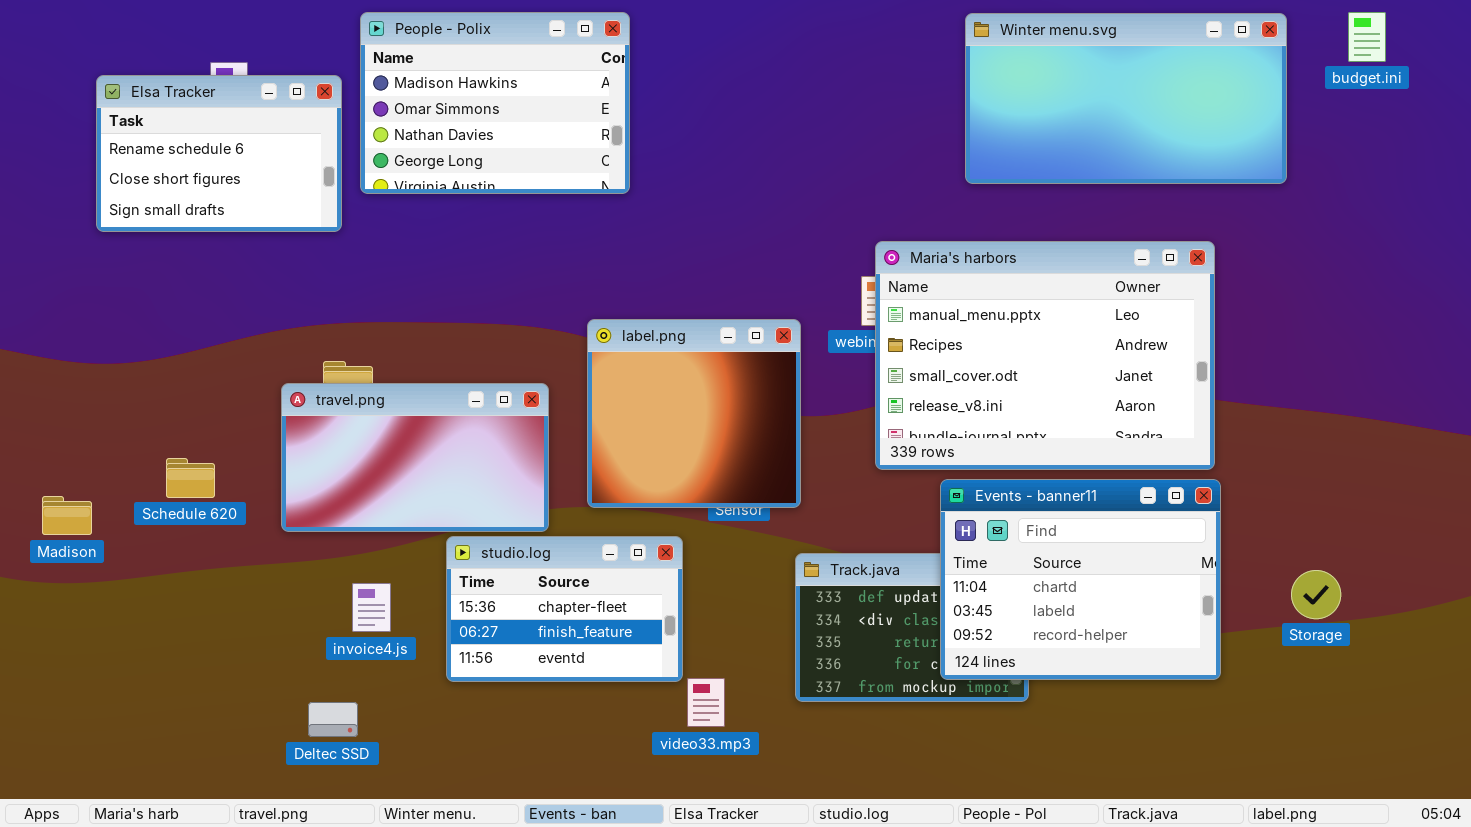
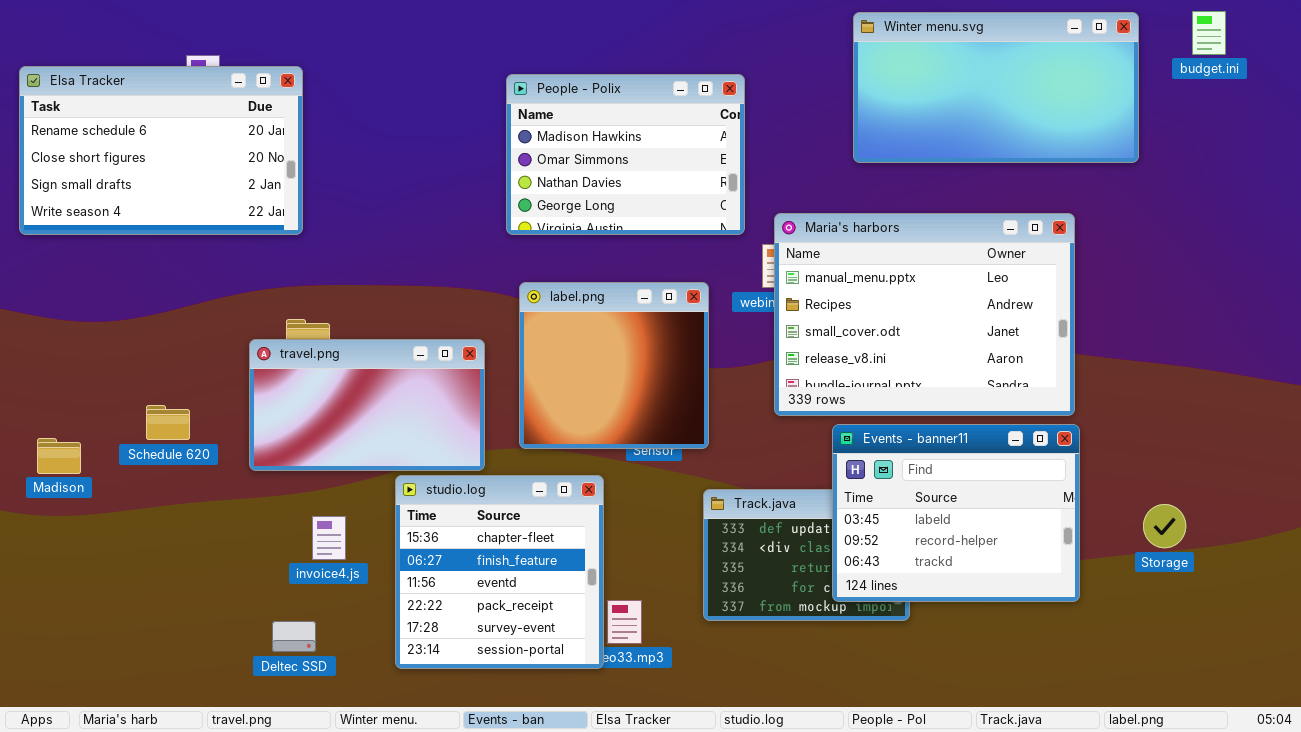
People - Polix: [360,12,630,194] -> [506,74,745,235], moved
Elsa Tracker: [96,75,342,232] -> [19,66,303,235], resized
Events - banner11: [940,479,1221,680] -> [832,424,1080,602], scrolled down 1 row
studio.log: [446,536,683,682] -> [395,475,604,669], resized

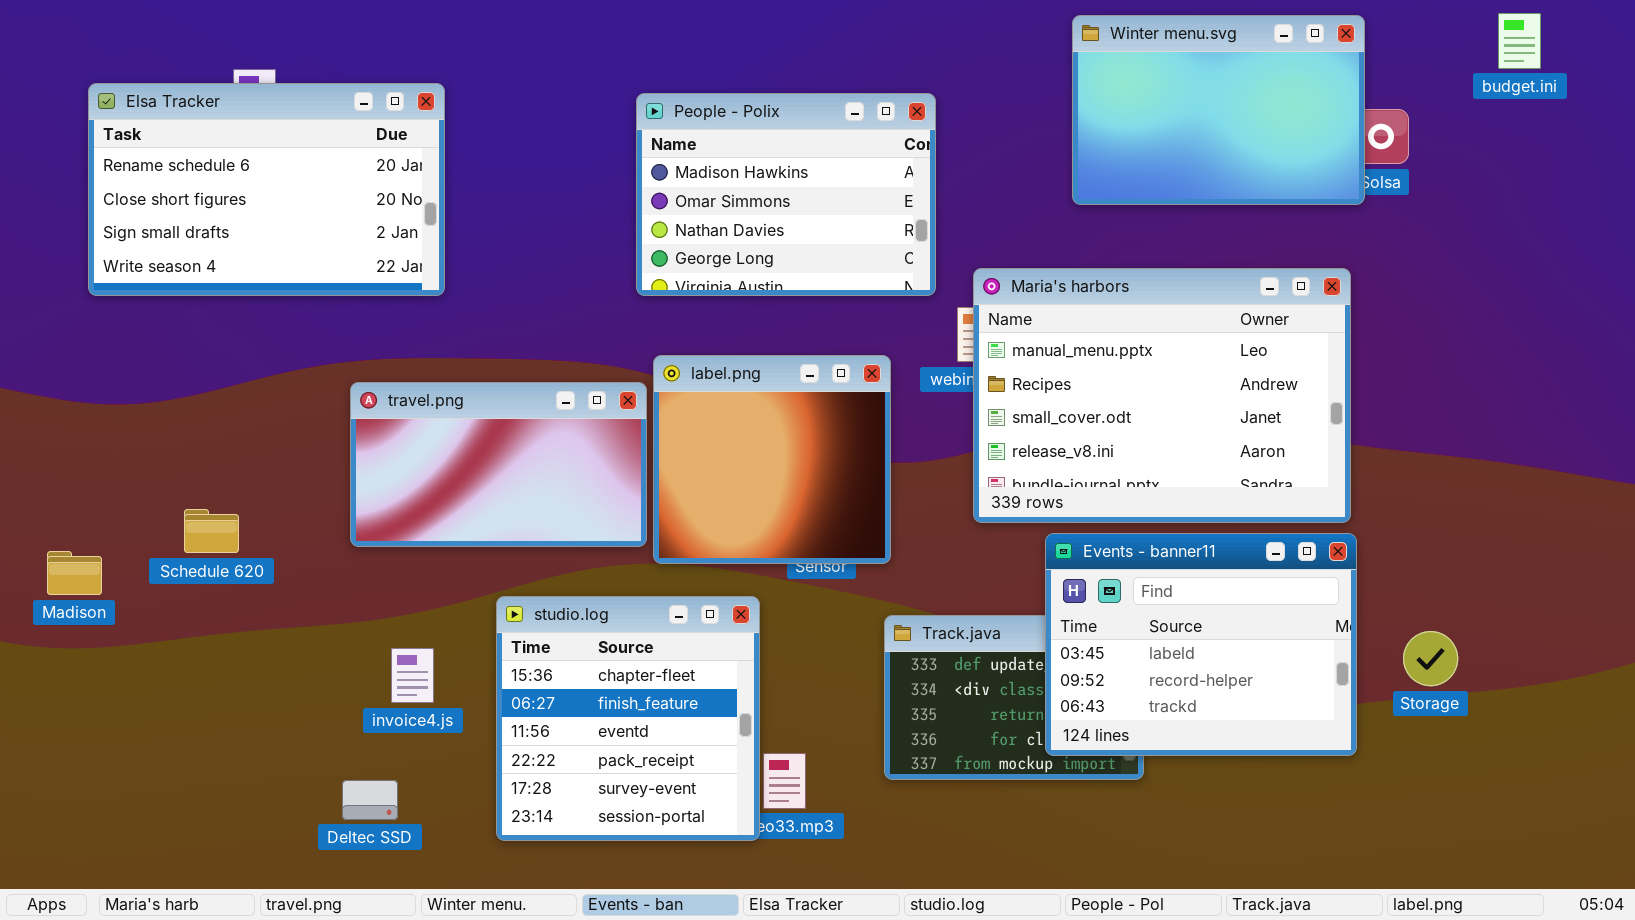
Winter menu.svg: [853,12,1139,163] -> [1072,15,1365,205], resized
Elsa Tracker: [19,66,303,235] -> [88,83,445,296], moved
travel.png: [249,339,485,471] -> [350,382,647,547], moved
Storage: [1143,504,1186,548] -> [1403,631,1458,686], moved

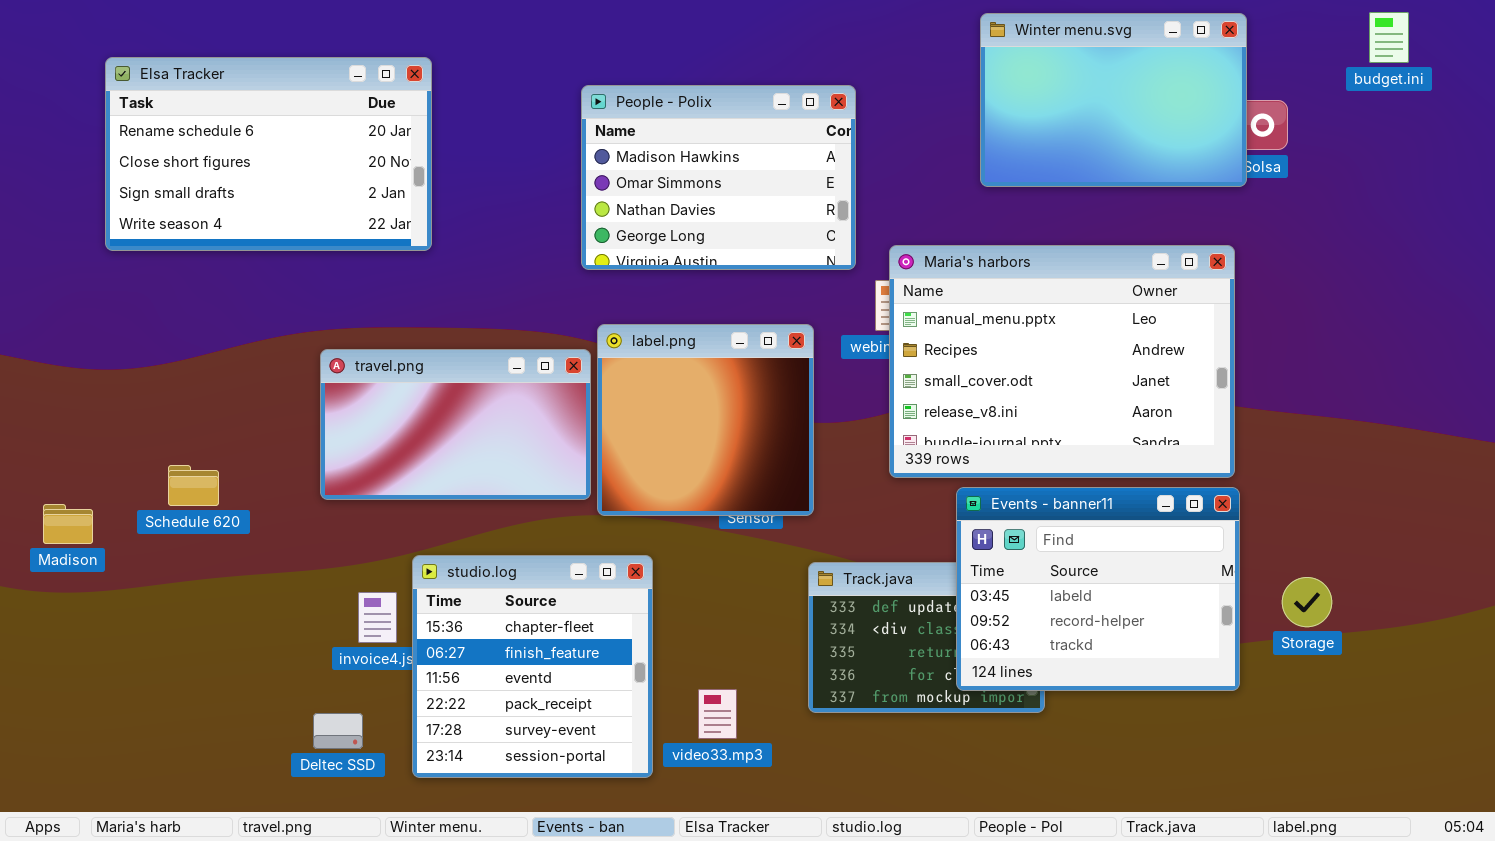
Elsa Tracker: [88,83,445,296] -> [105,57,432,251], moved
studio.log: [496,596,760,841] -> [412,555,653,778], moved

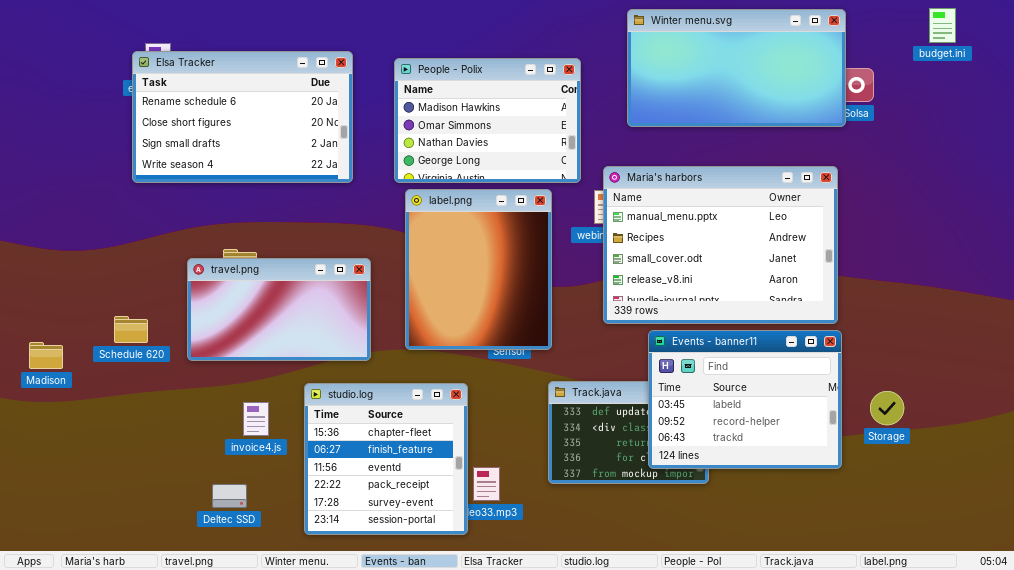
Winter menu.svg: [980,13,1247,187] -> [627,9,846,127], resized
Elsa Tracker: [105,57,432,251] -> [132,51,353,183], moved
label.png: [597,324,814,516] -> [405,189,552,350], resized
travel.png: [320,349,591,500] -> [187,258,371,361], moved
studio.log: [412,555,653,778] -> [304,383,468,535], moved

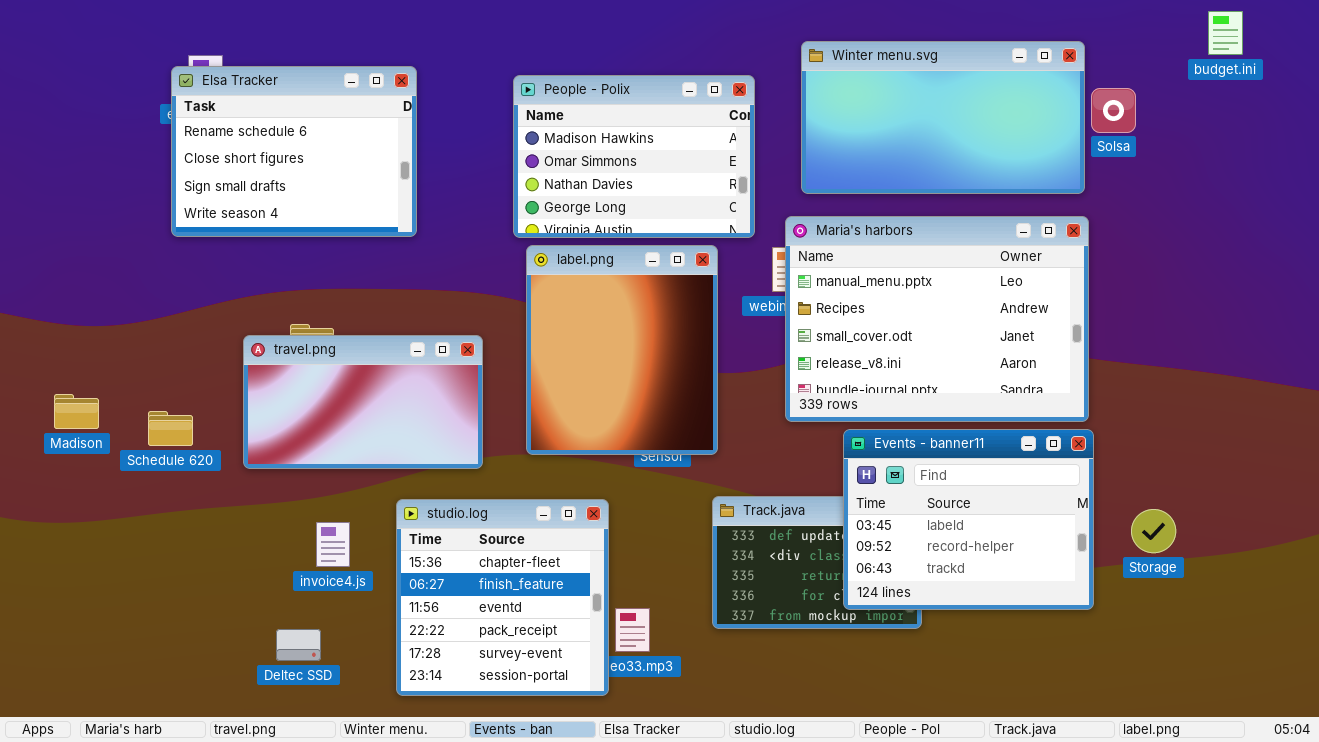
Winter menu.svg: [627,9,846,127] -> [801,41,1085,194], moved
Elsa Tracker: [132,51,353,183] -> [171,66,417,237], resized
Madison: [29,342,63,369] -> [54,394,99,429], moved

